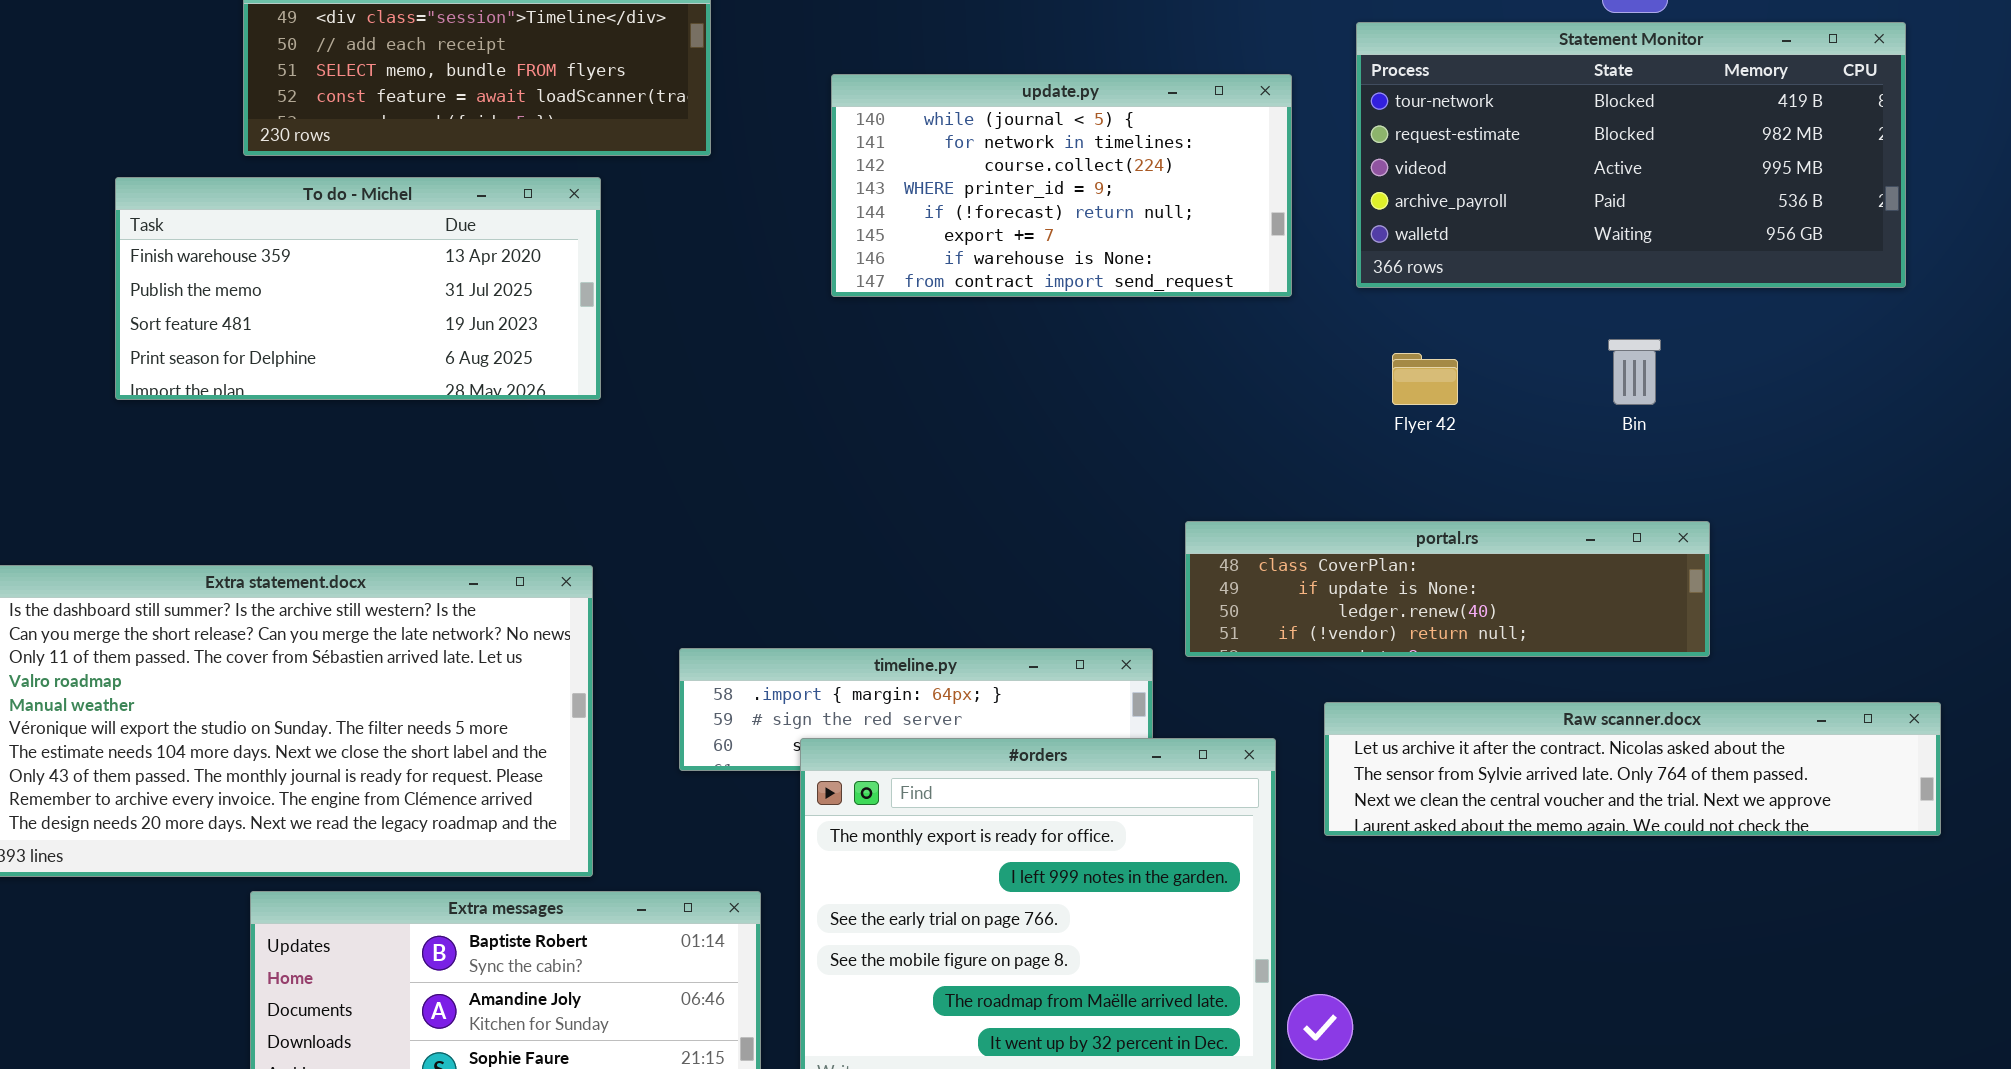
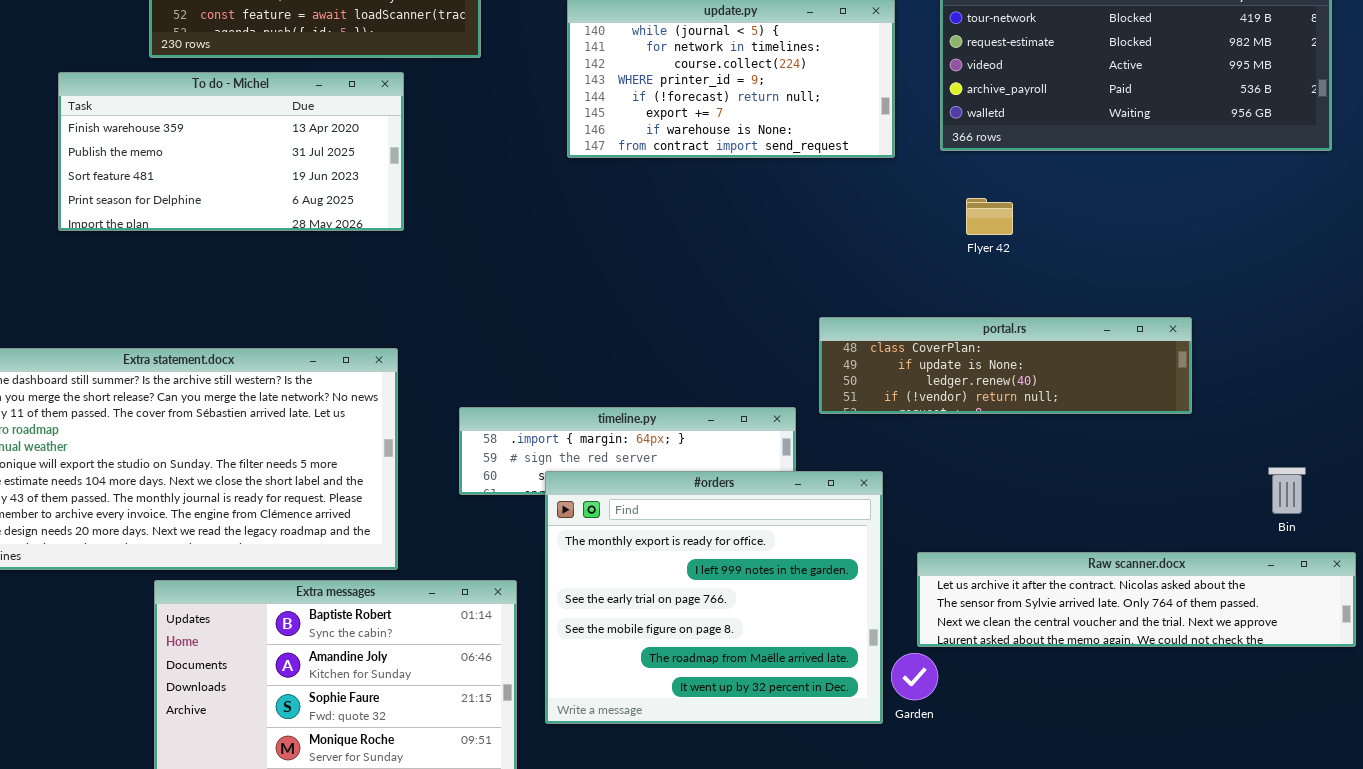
Bin: [1608,339,1661,405] -> [1268,467,1306,514], moved
Raw scanner.docx: [1324,702,1941,836] -> [917,552,1356,647], moved

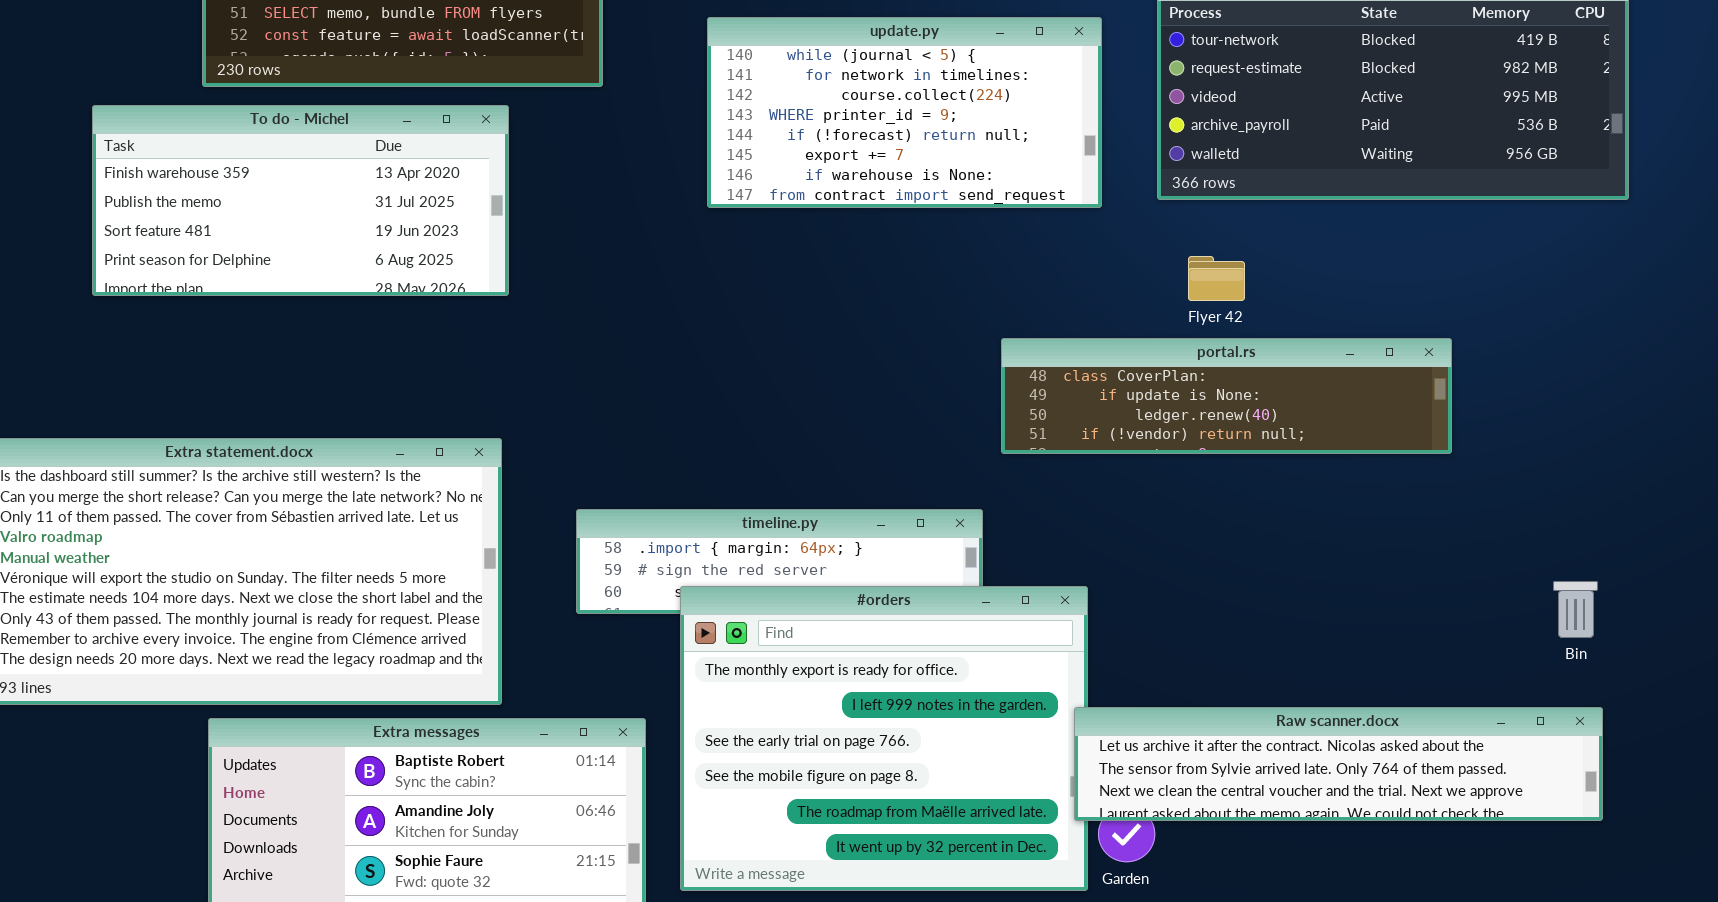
portal.rs: [819,317,1192,414] -> [1001,338,1452,454], moved
Raw scanner.docx: [917,552,1356,647] -> [1074,707,1603,821], moved

